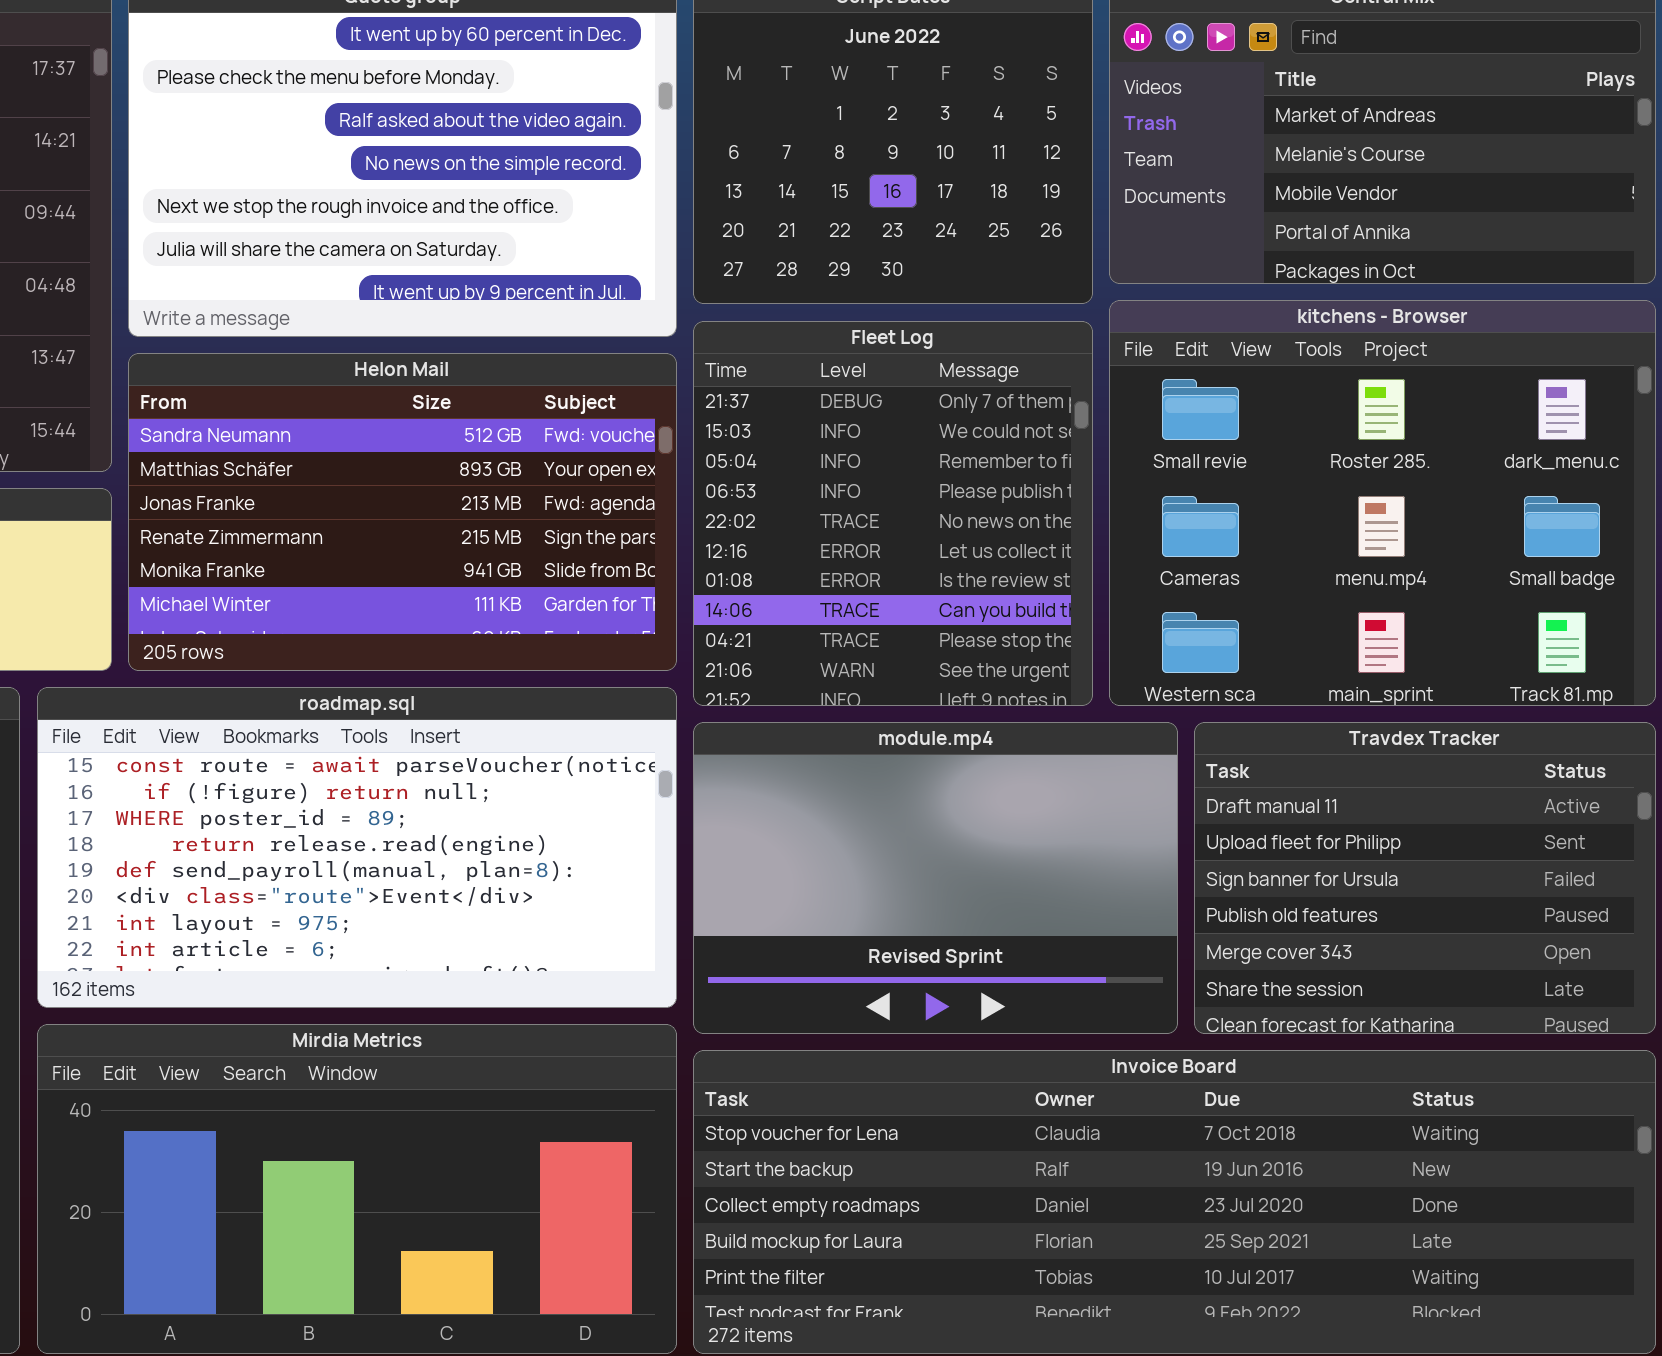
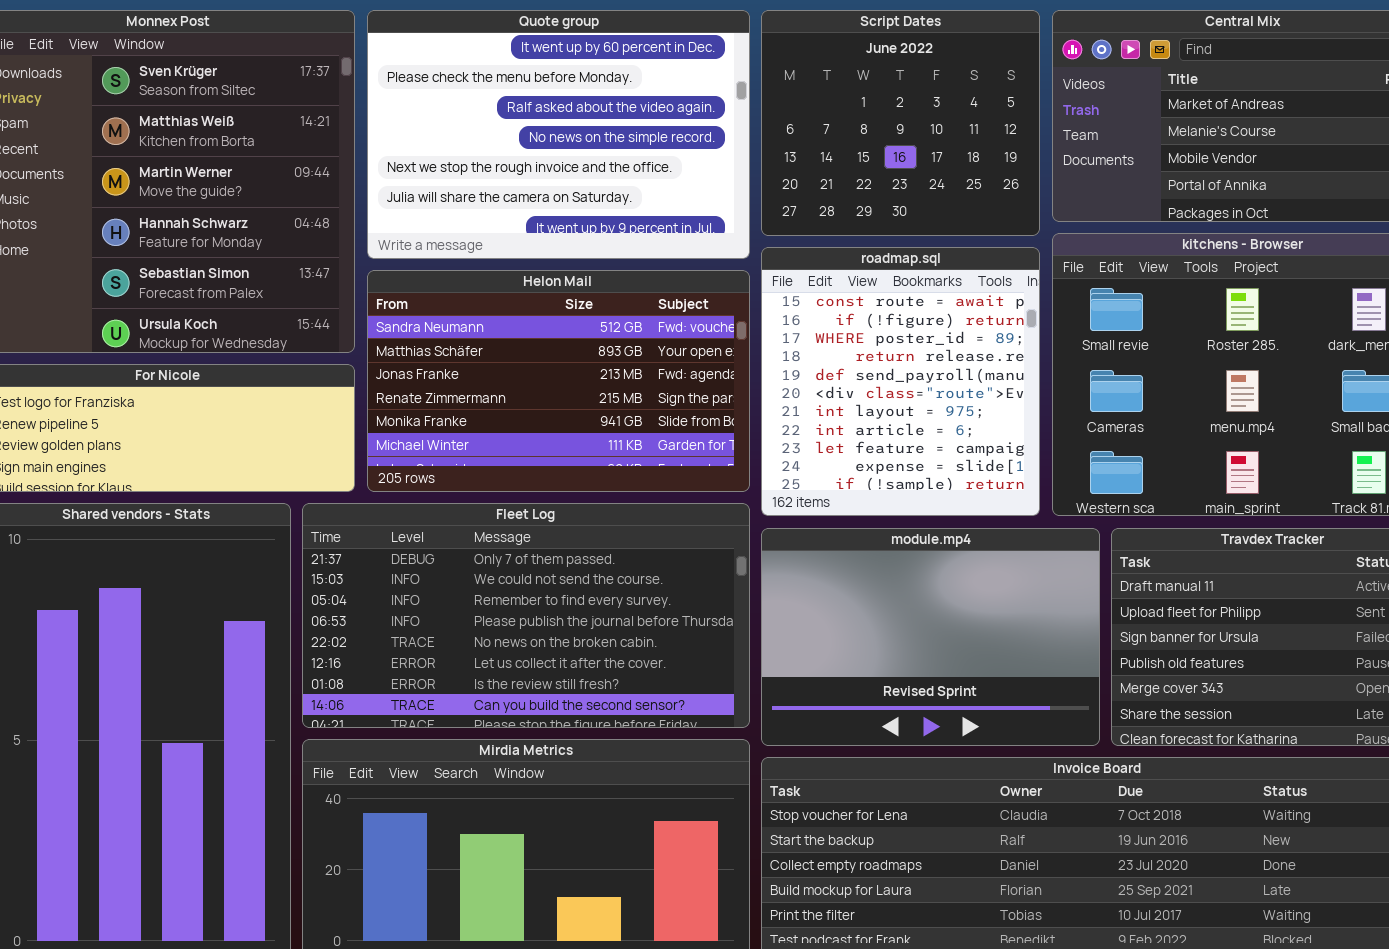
Fleet Log: [693,321,1093,706] -> [302,503,750,728], moved, resized
roadmap.sql: [37,687,677,1008] -> [761,247,1040,516], moved, resized

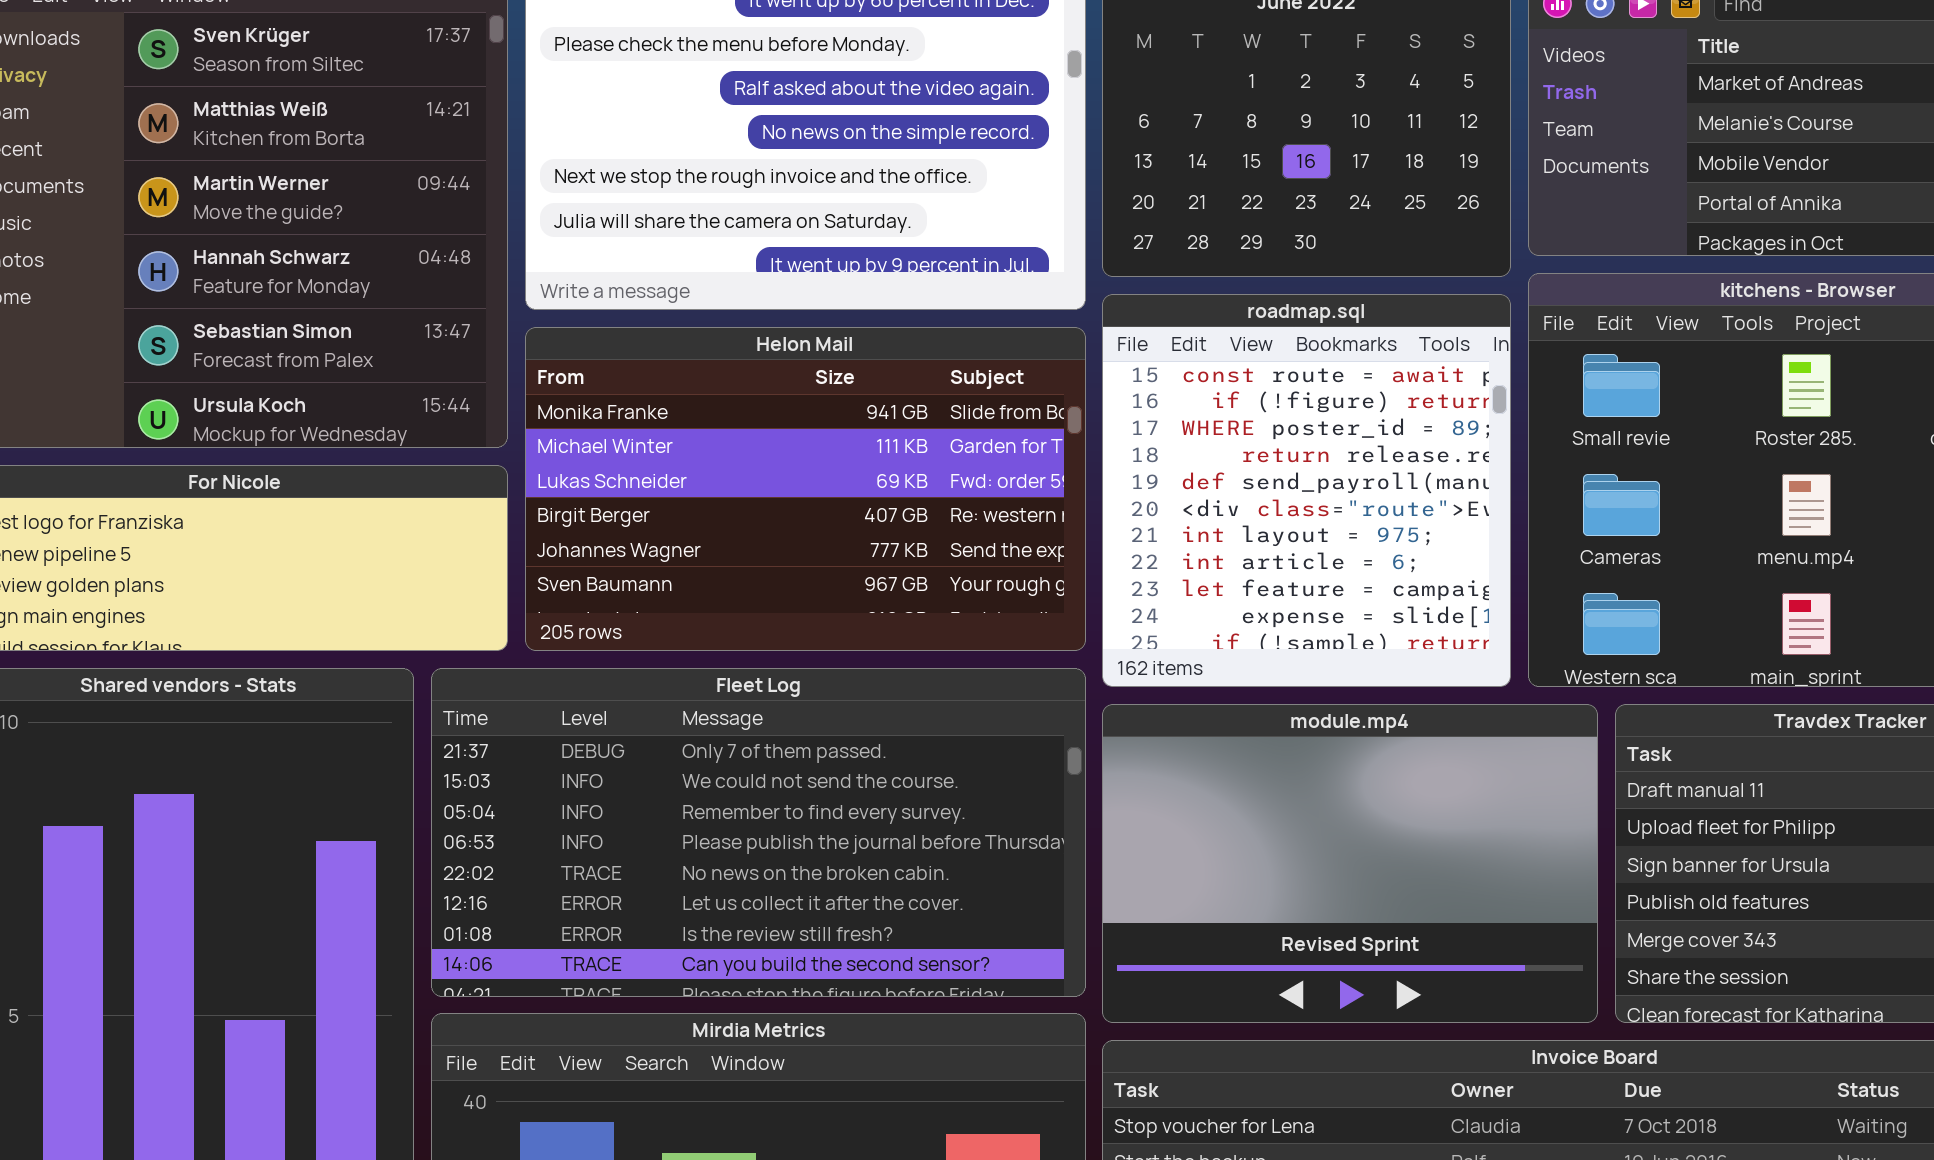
Helon Mail: [367,270,750,492] -> [525,327,1086,651], scrolled down 4 rows

